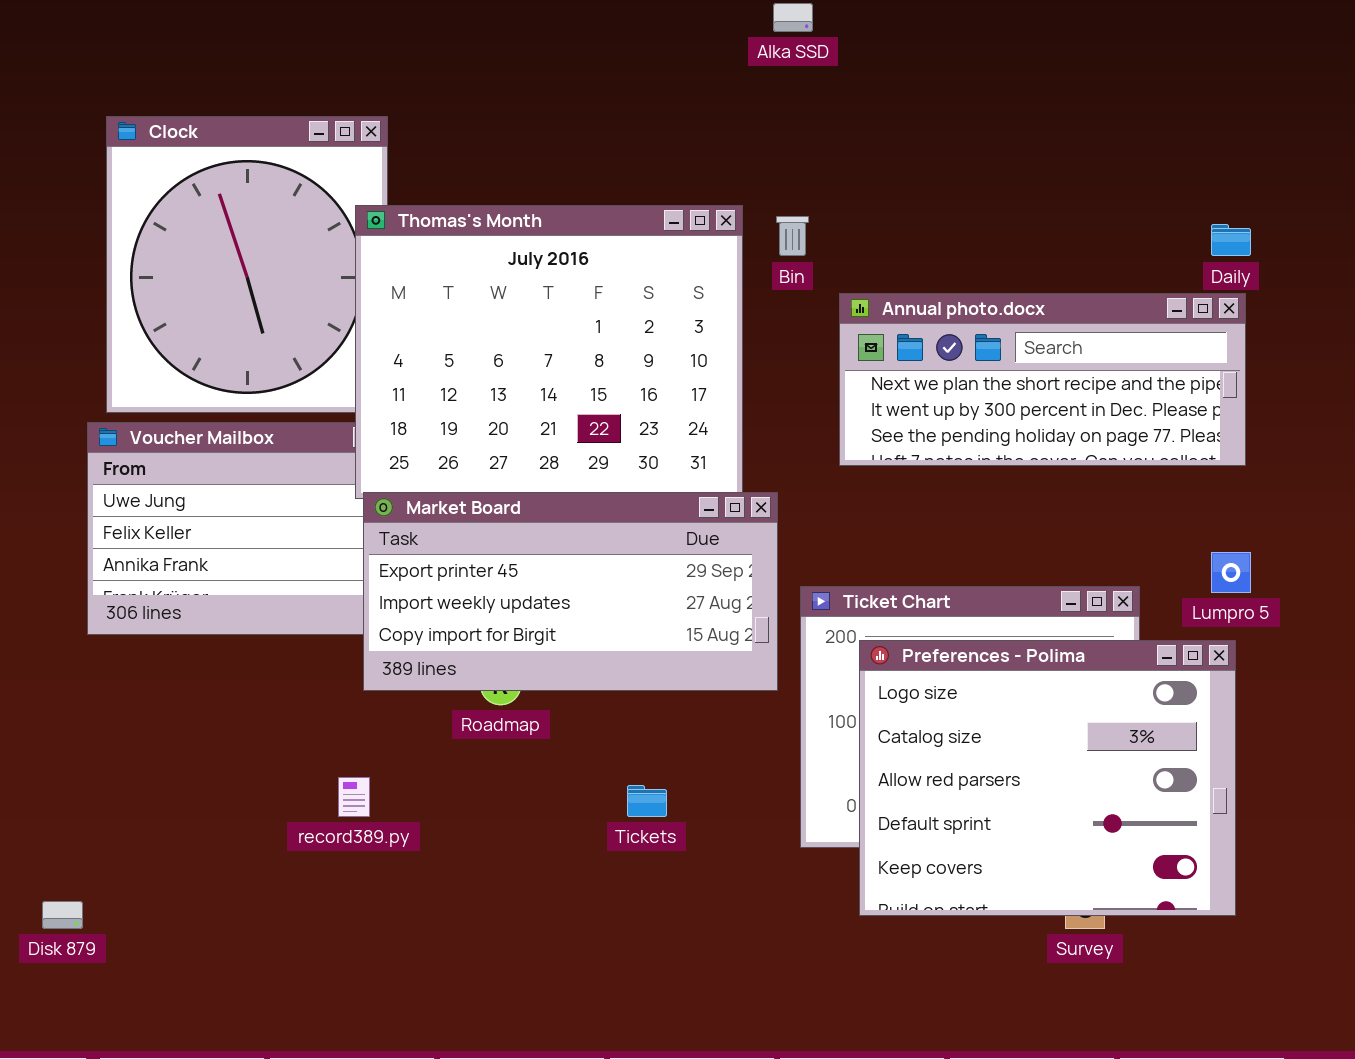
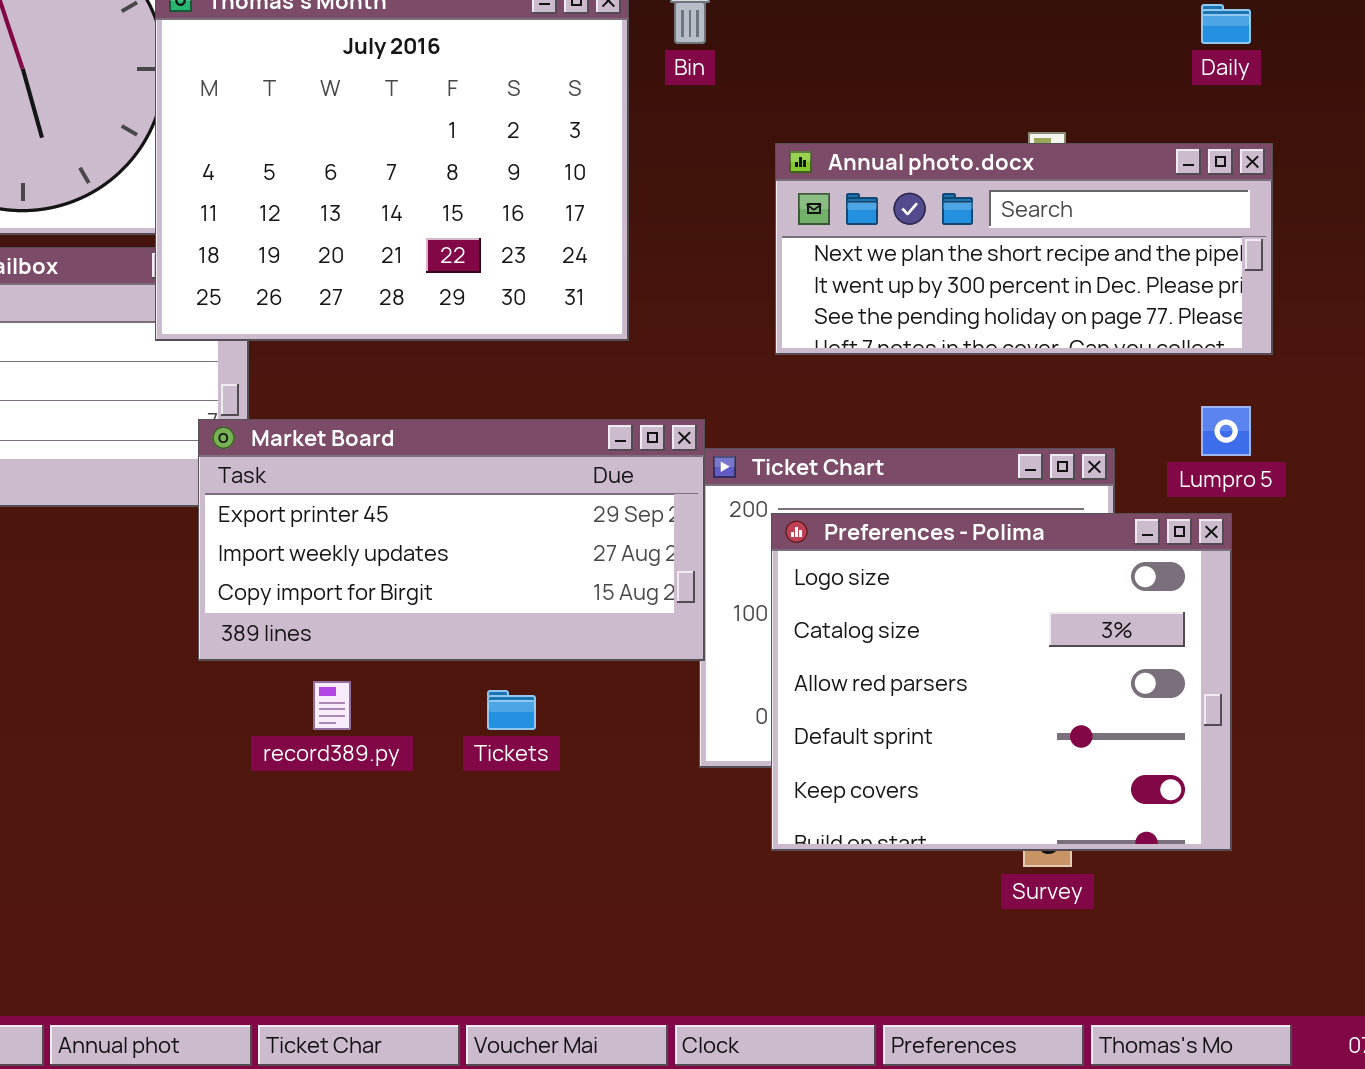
Annual photo.docx: [839,293,1246,466] -> [775,143,1273,355], moved
Market Board: [363,492,778,691] -> [198,419,705,661], moved
record389.py: [338,777,370,817] -> [313,681,351,730], moved

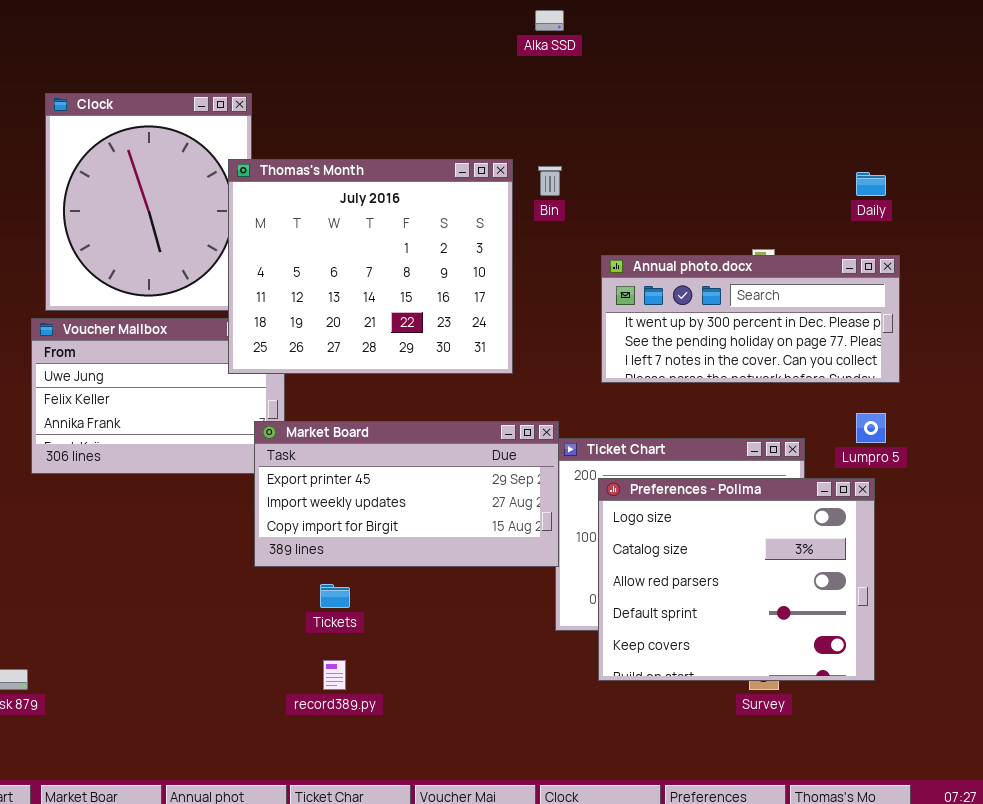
Annual photo.docx: [775,143,1273,355] -> [601,255,900,383], scrolled down 1 row
record389.py: [313,681,351,730] -> [323,660,346,690], moved
Tickets: [487,690,536,730] -> [320,584,350,608], moved

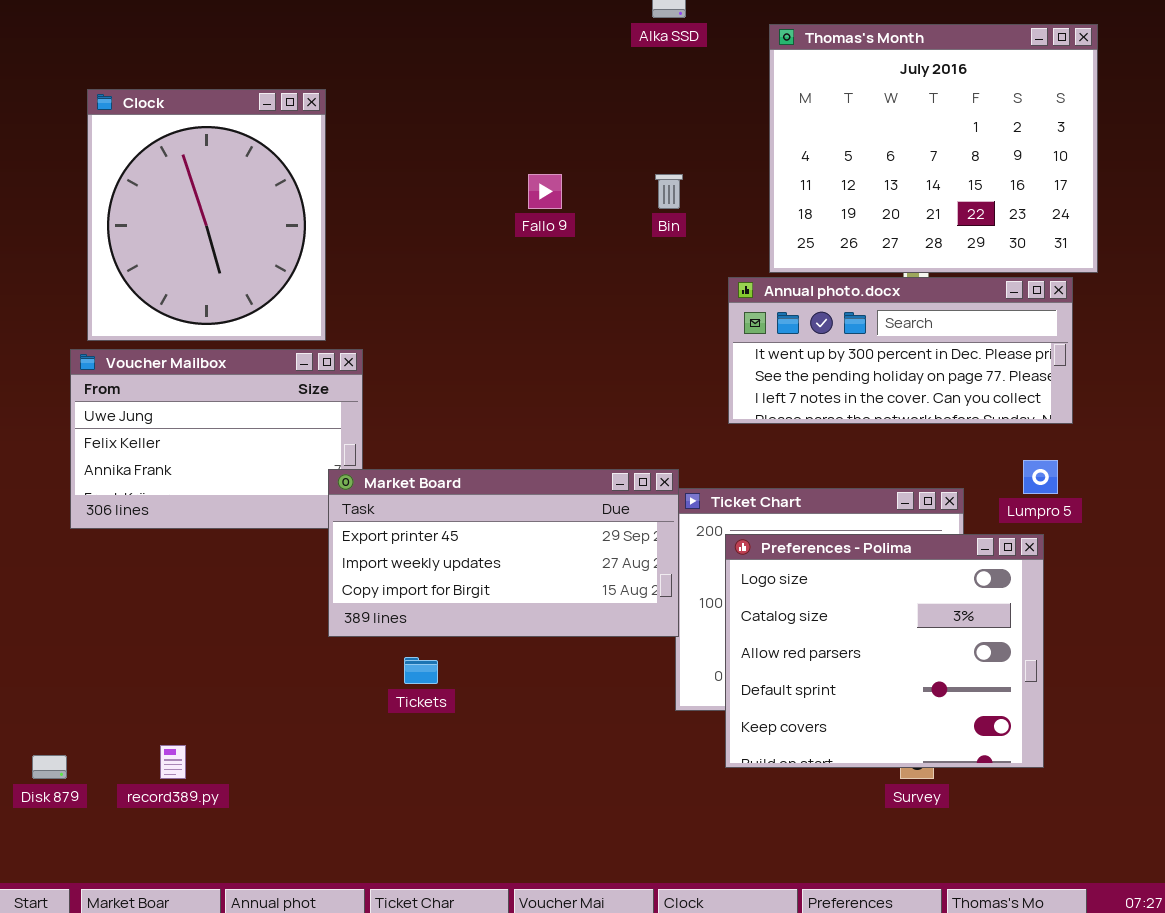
Thomas's Month: [228,159,513,374] -> [769,24,1098,273], moved
record389.py: [323,660,346,690] -> [160,745,186,779], moved

